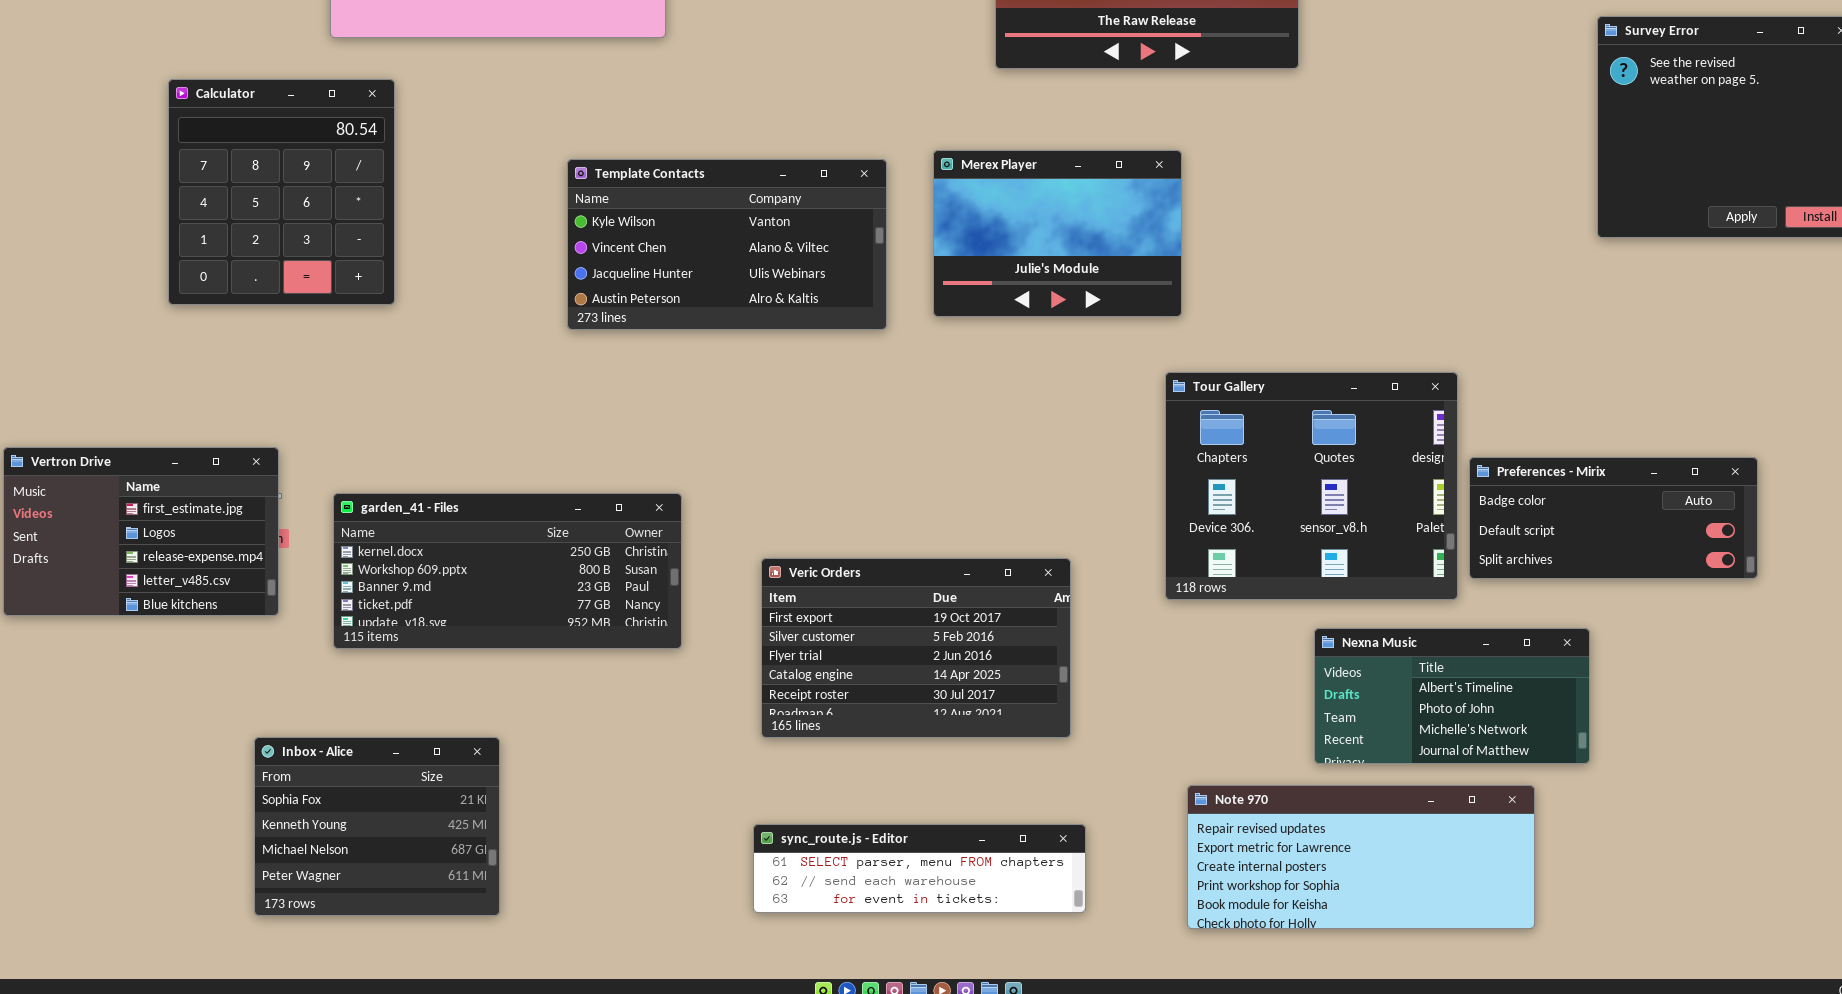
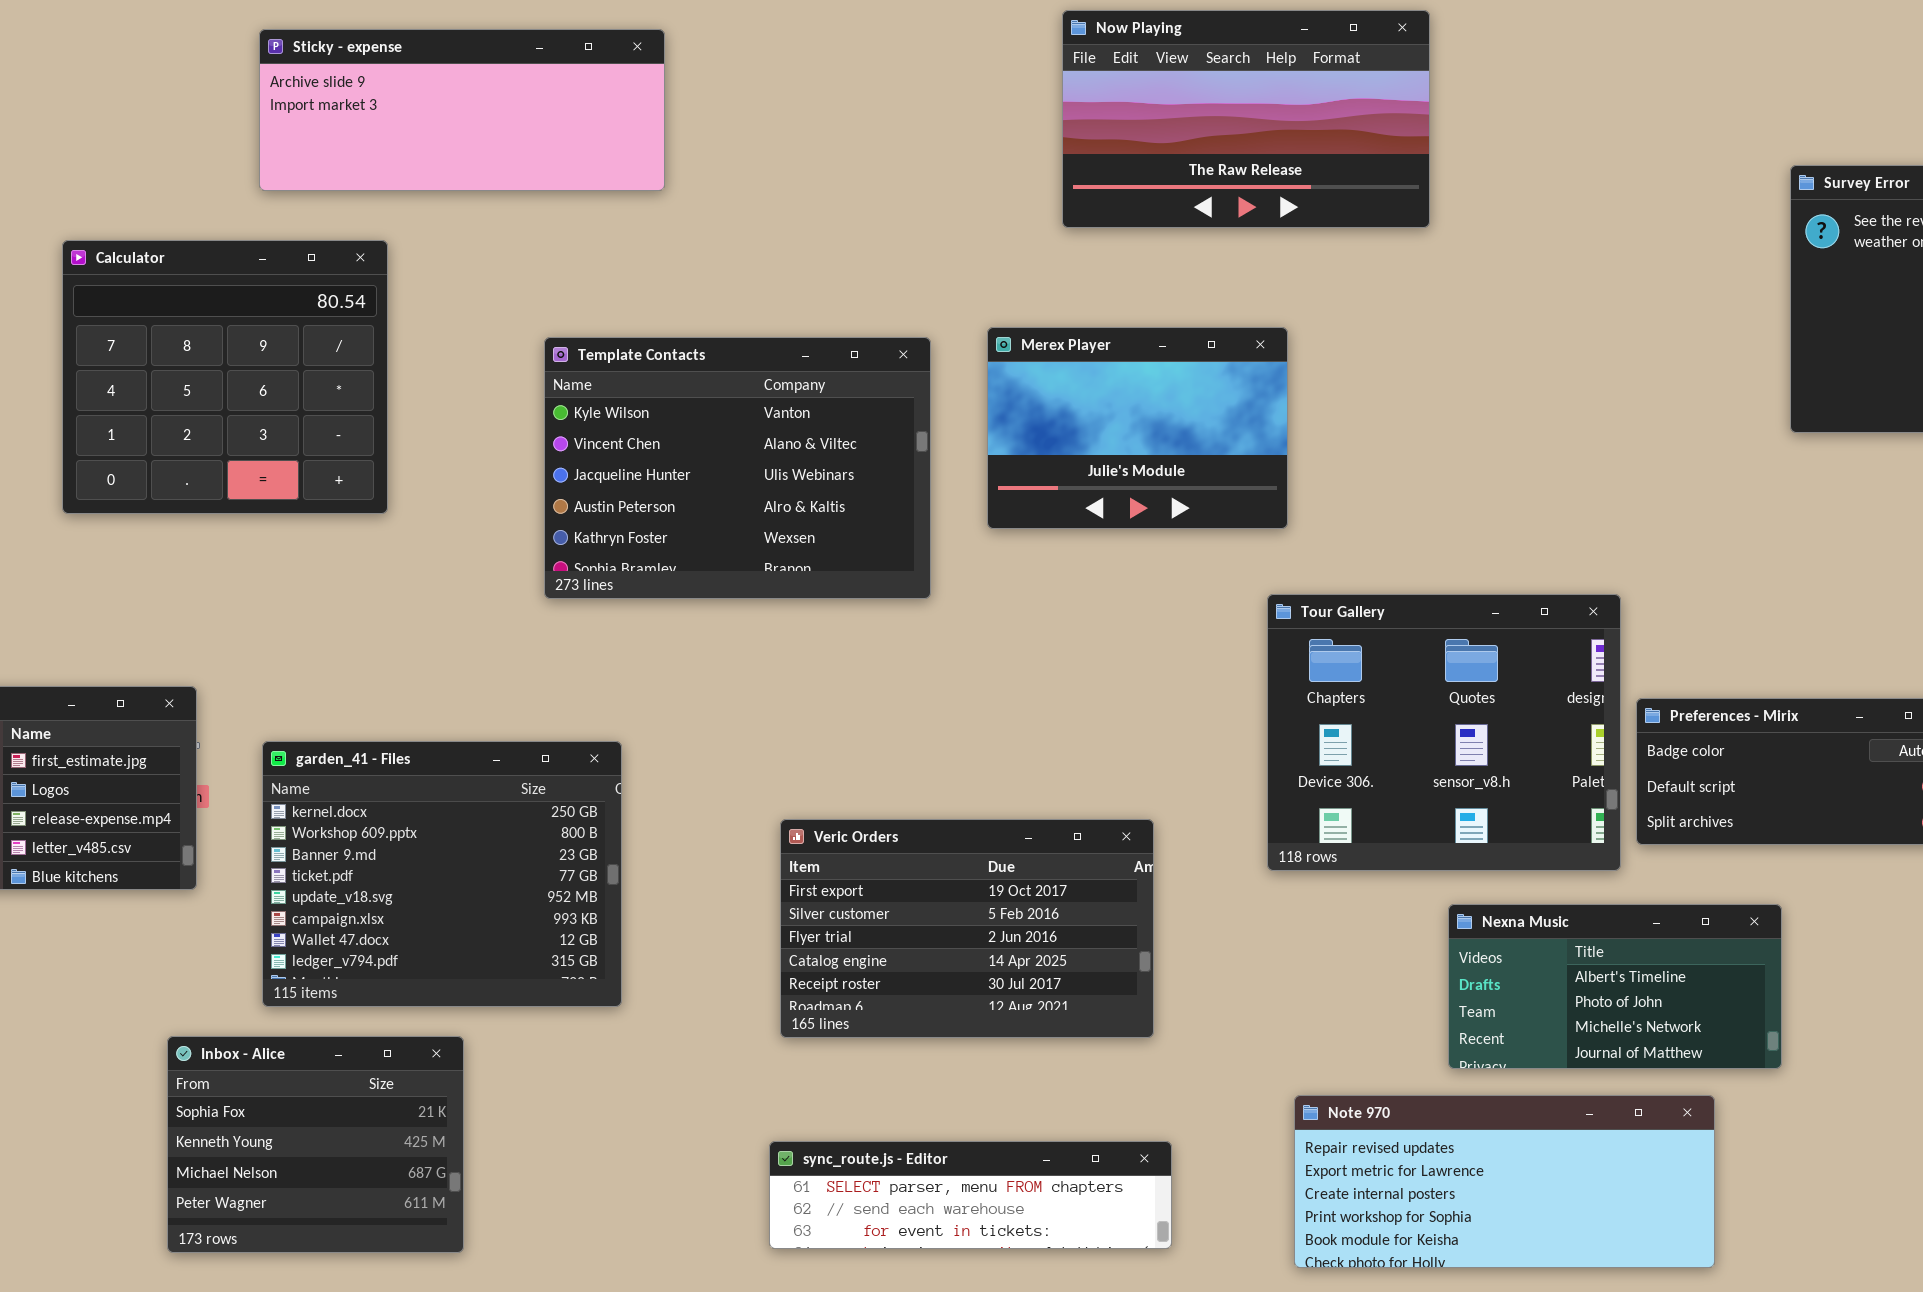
Calculator: [168,79,395,305] -> [62,240,388,514], resized
Template Contacts: [567,159,887,330] -> [544,337,931,599], resized
garden_41 - Files: [333,493,682,649] -> [262,741,622,1007], resized

